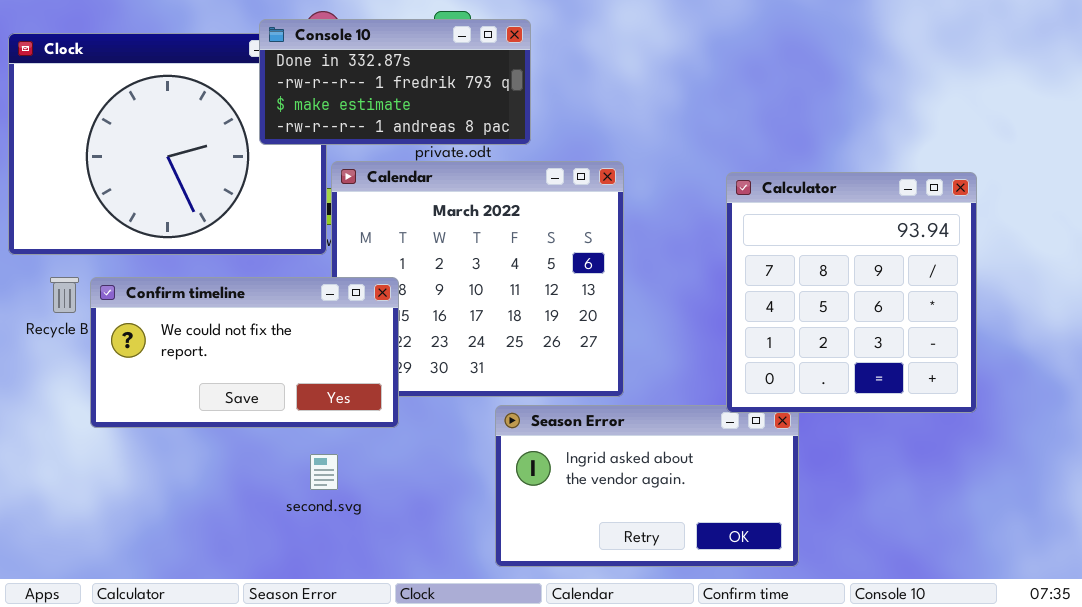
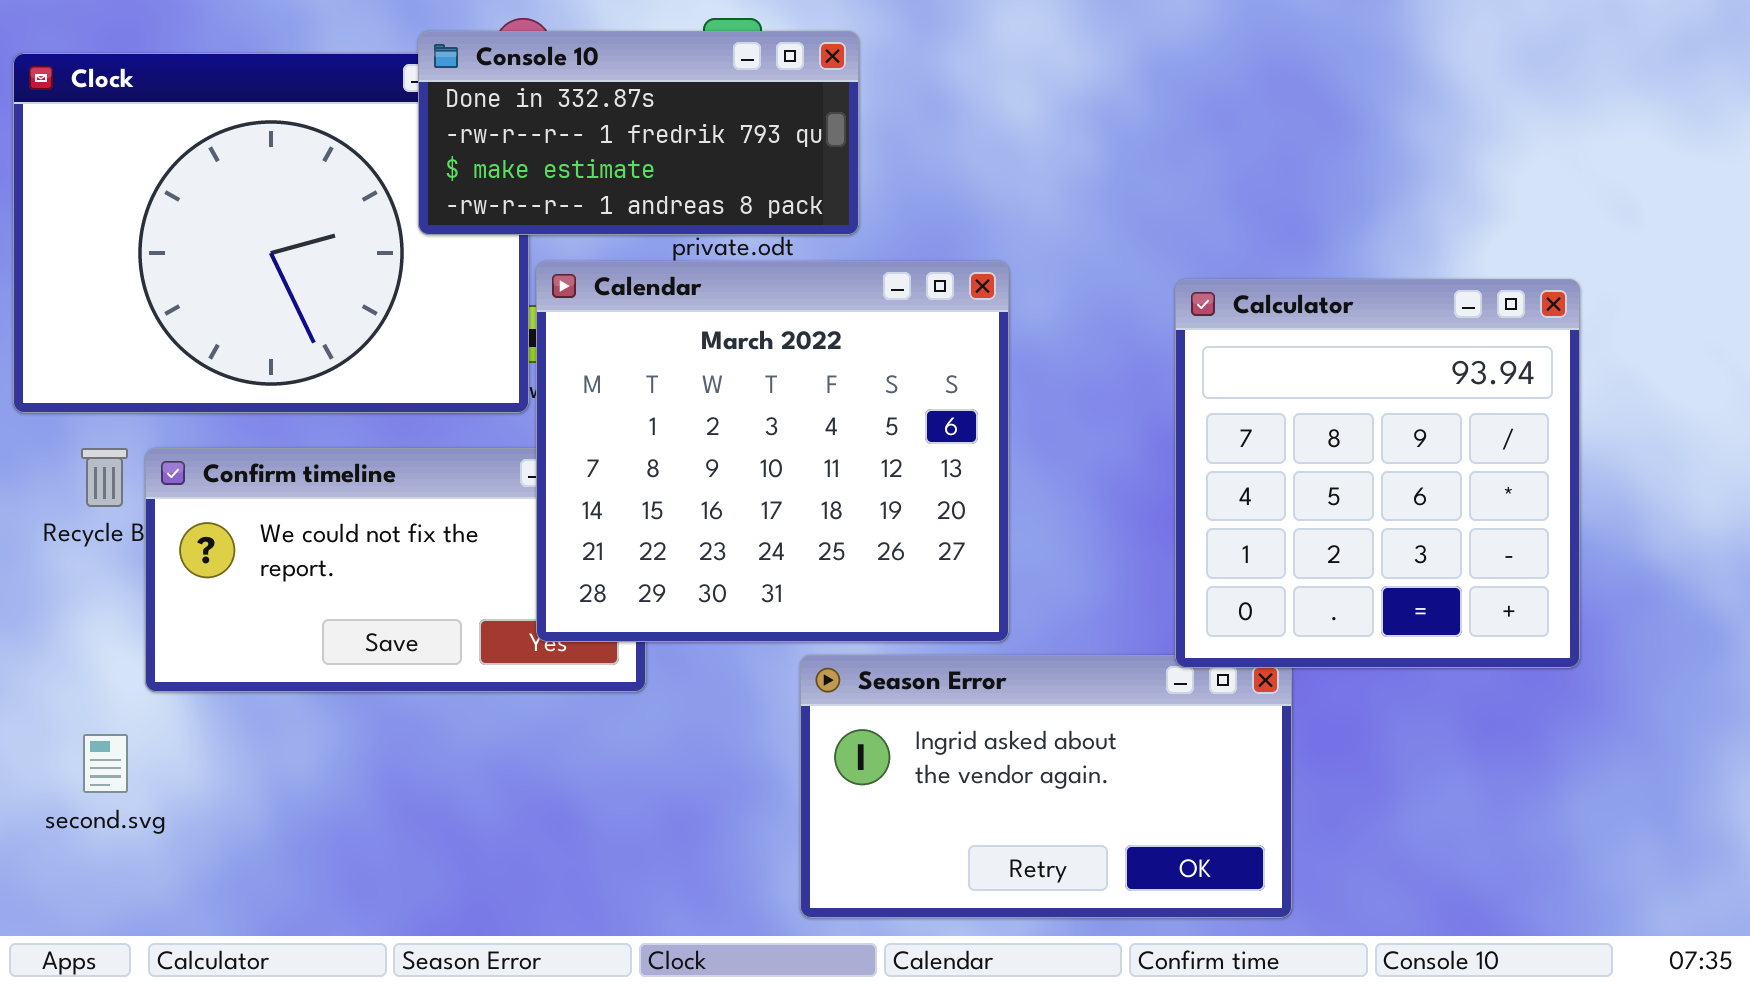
Calendar: [331,161,624,397] -> [536,261,1009,642], raised
second.svg: [310,454,338,490] -> [83,734,128,793], moved

